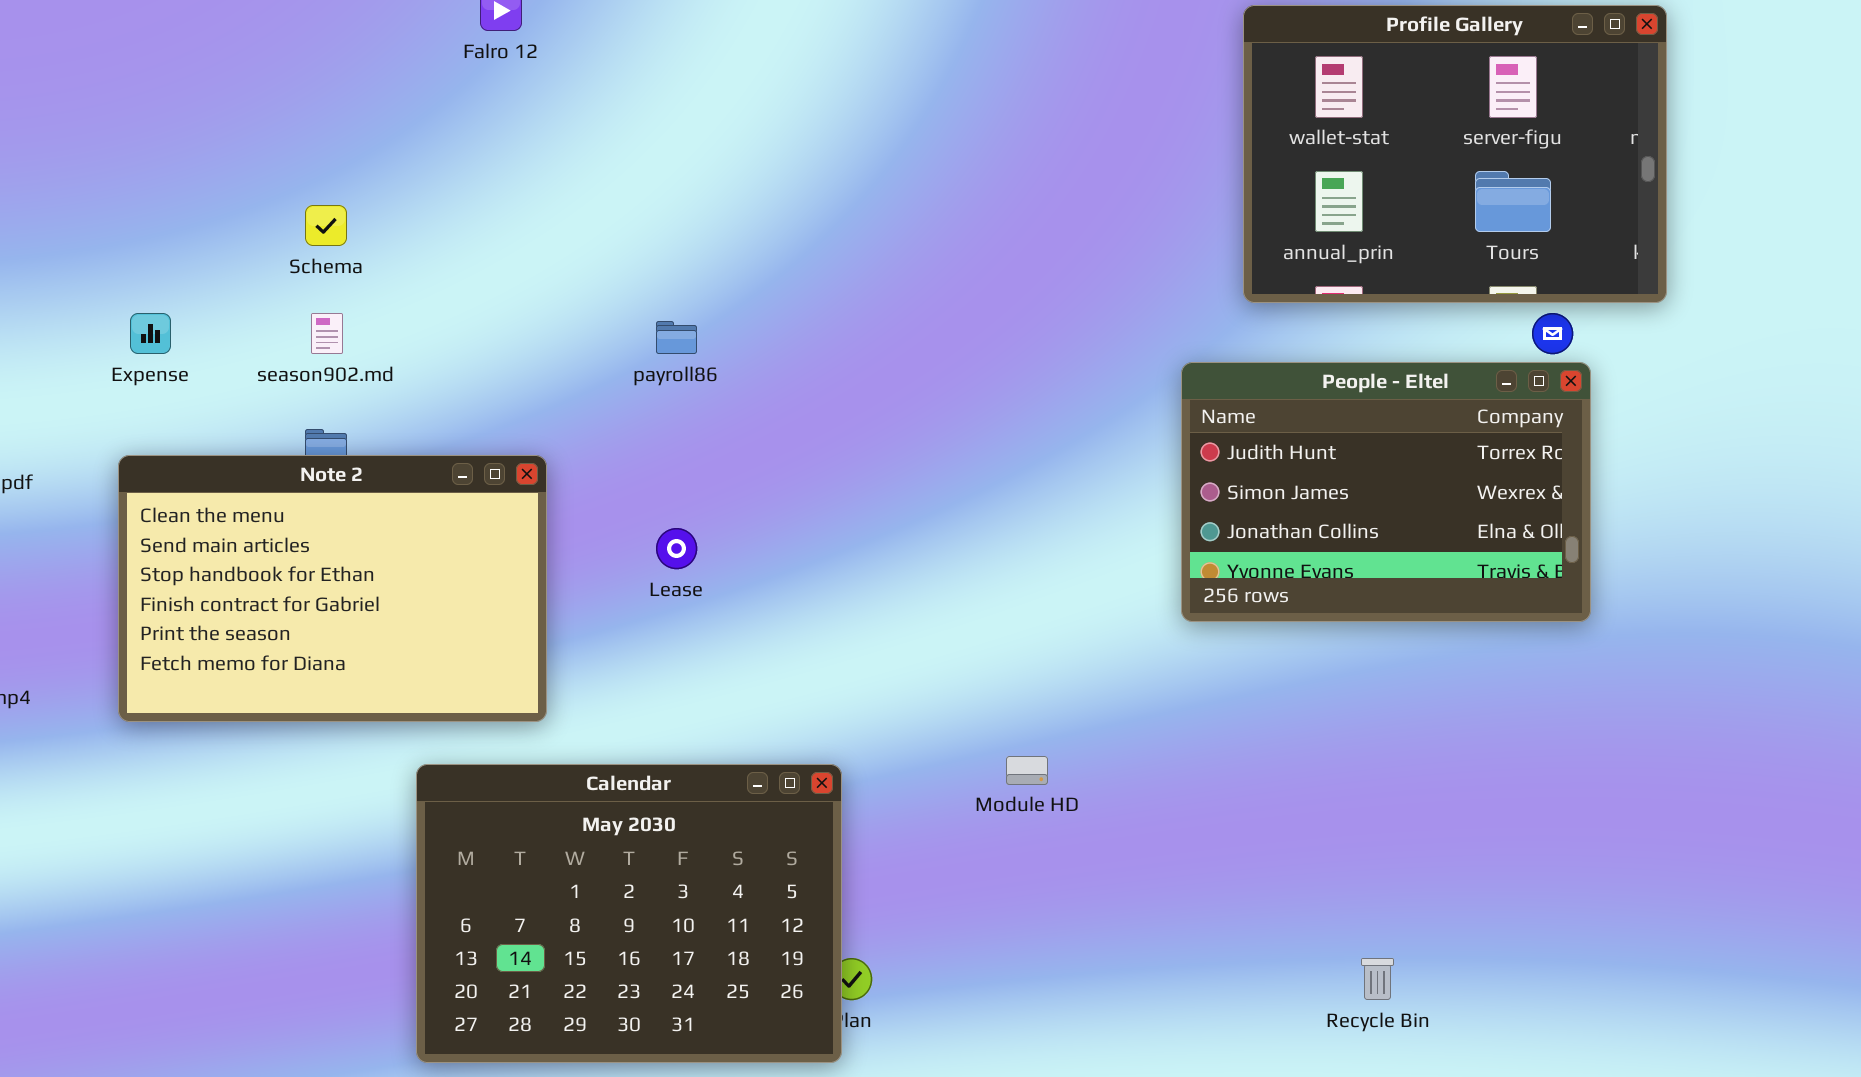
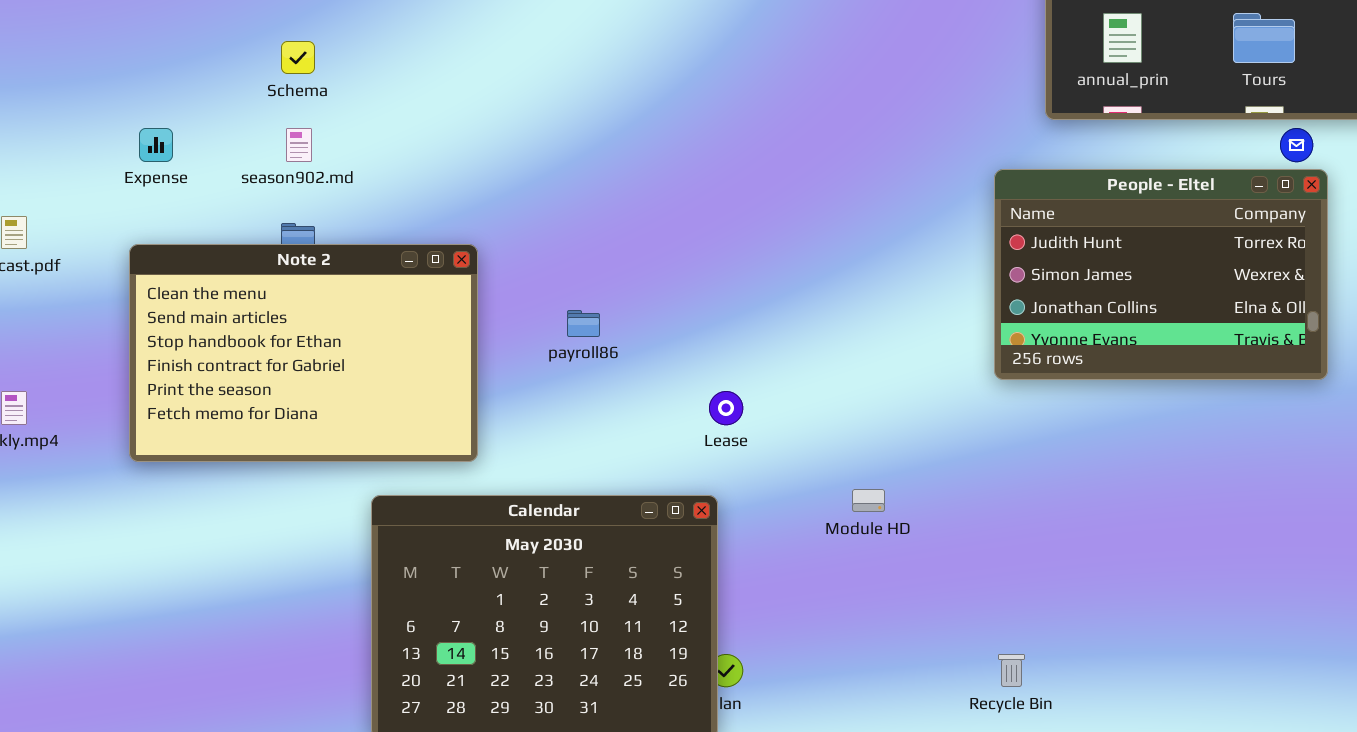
payroll86: [656,321,697,354] -> [567,310,600,337], moved
Lease: [656,528,697,569] -> [709,391,743,425], moved
Recycle Bin: [1361,958,1394,1000] -> [998,654,1025,687], moved

